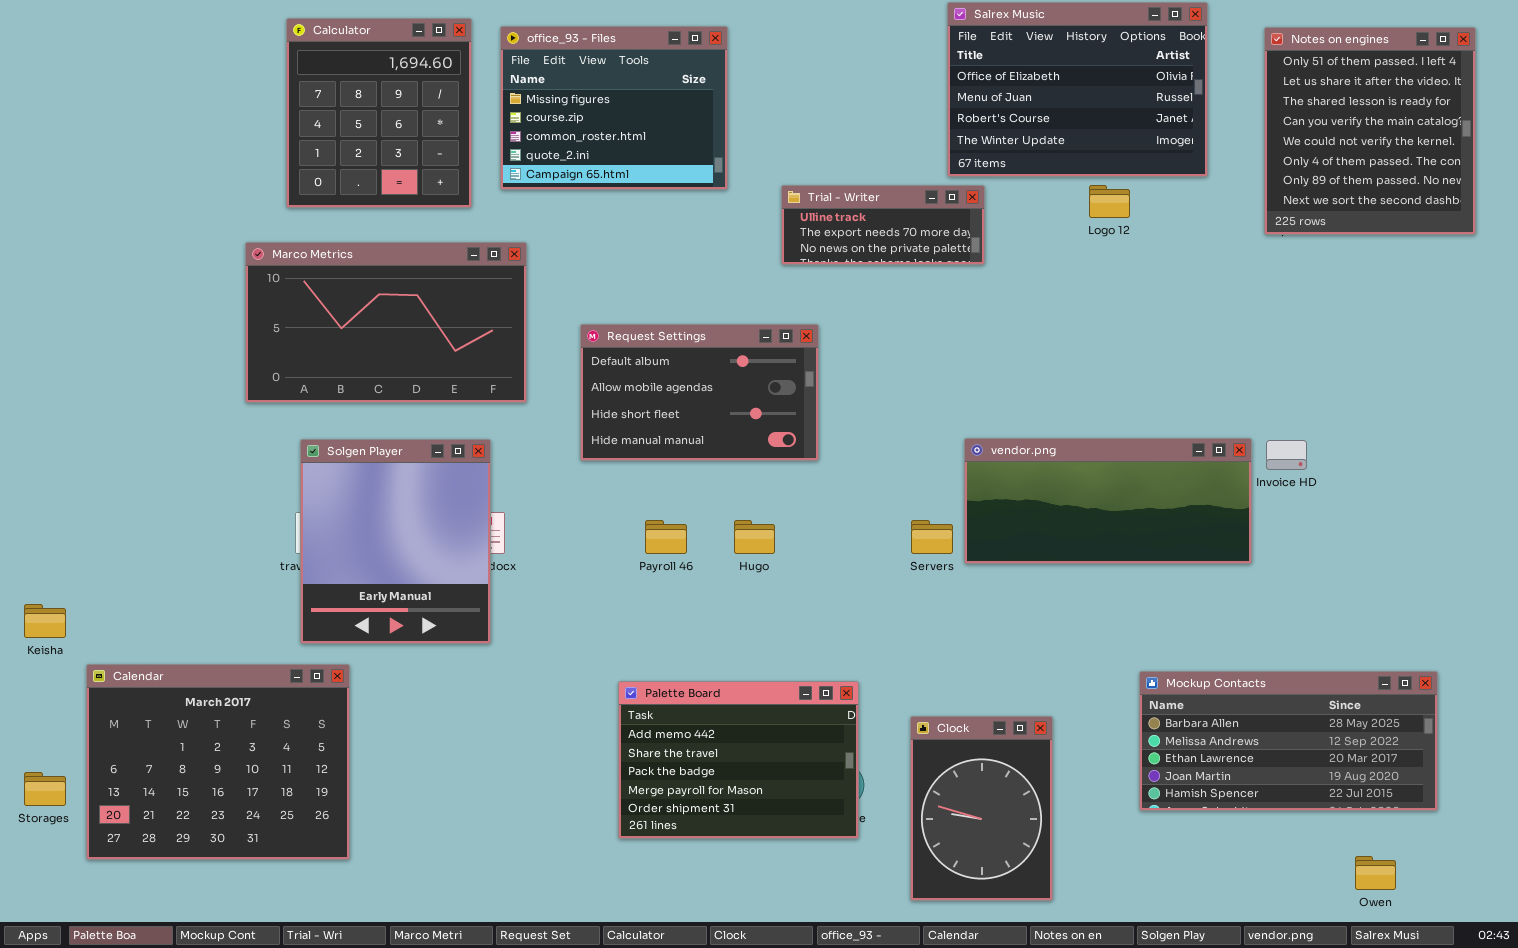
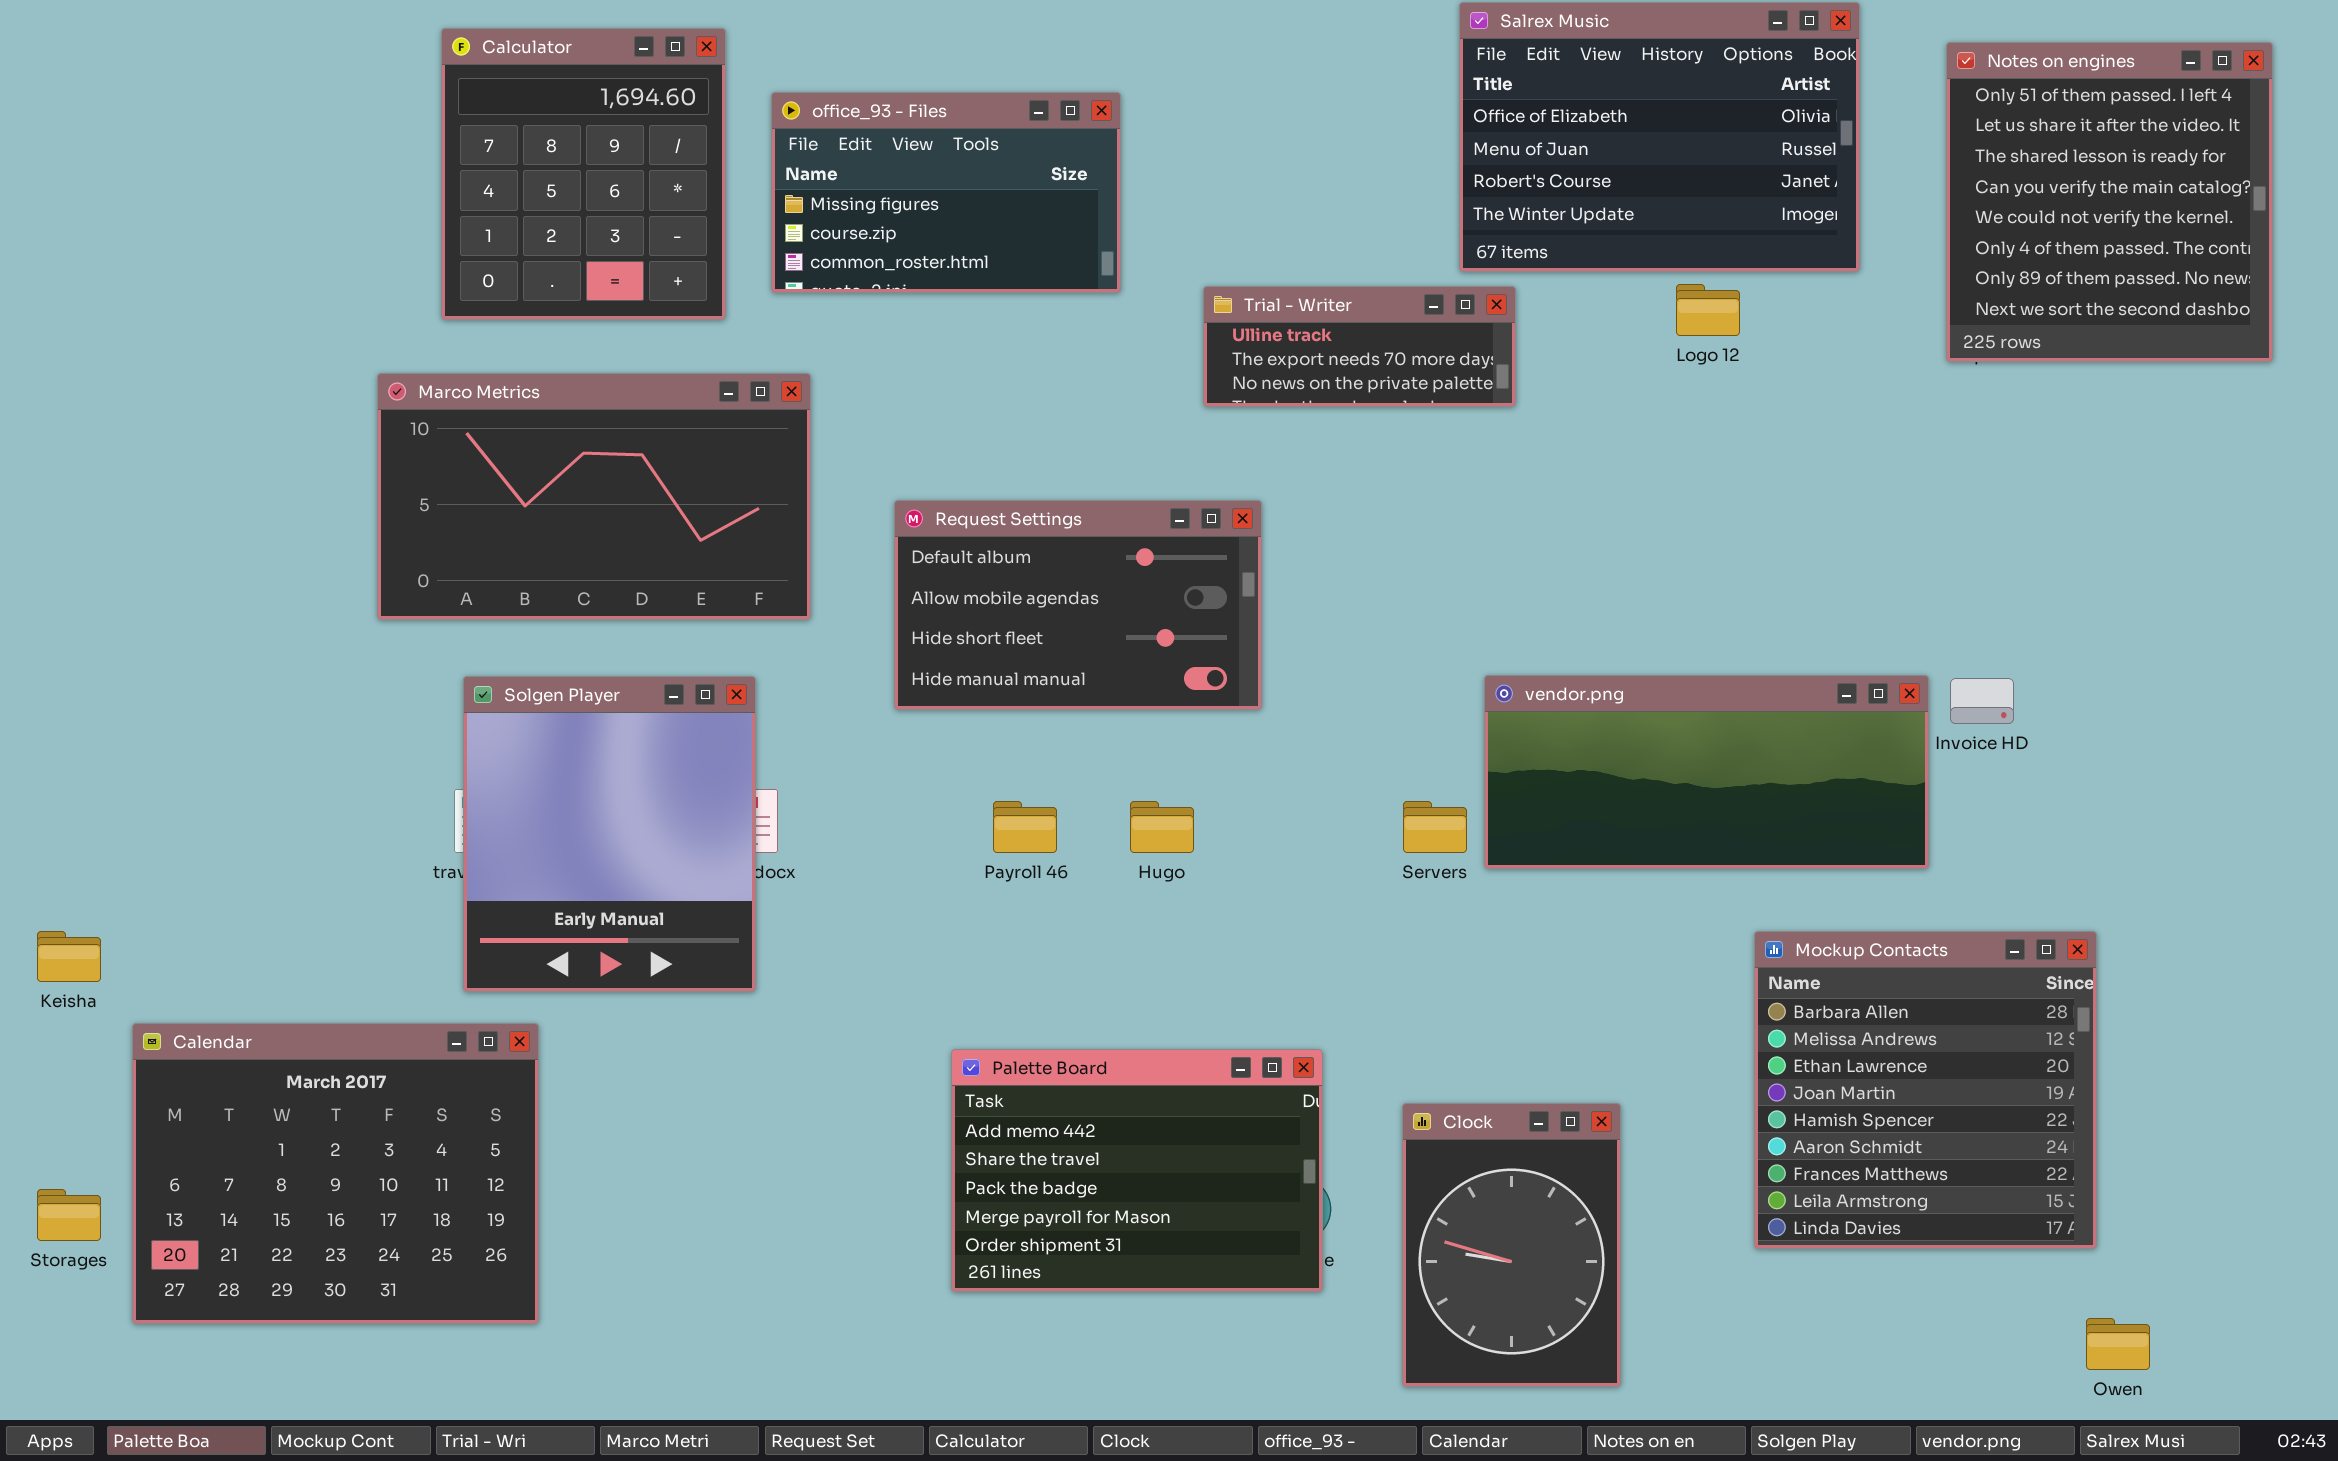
office_93 - Files: [500,26,728,190] -> [771,92,1121,293], resized
Mockup Contacts: [1139,671,1438,811] -> [1754,931,2097,1249], resized

